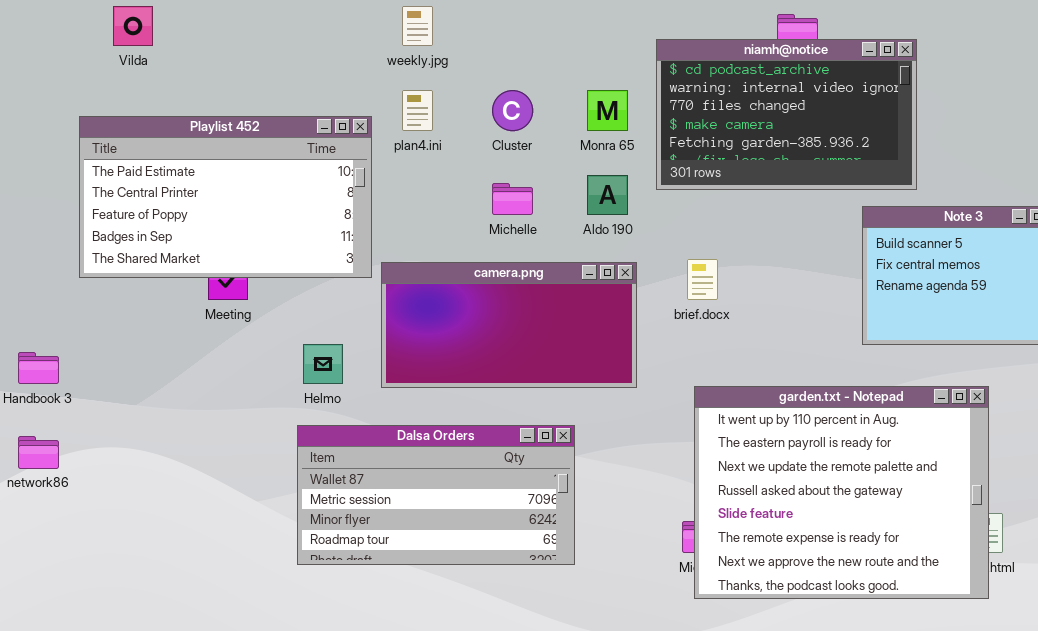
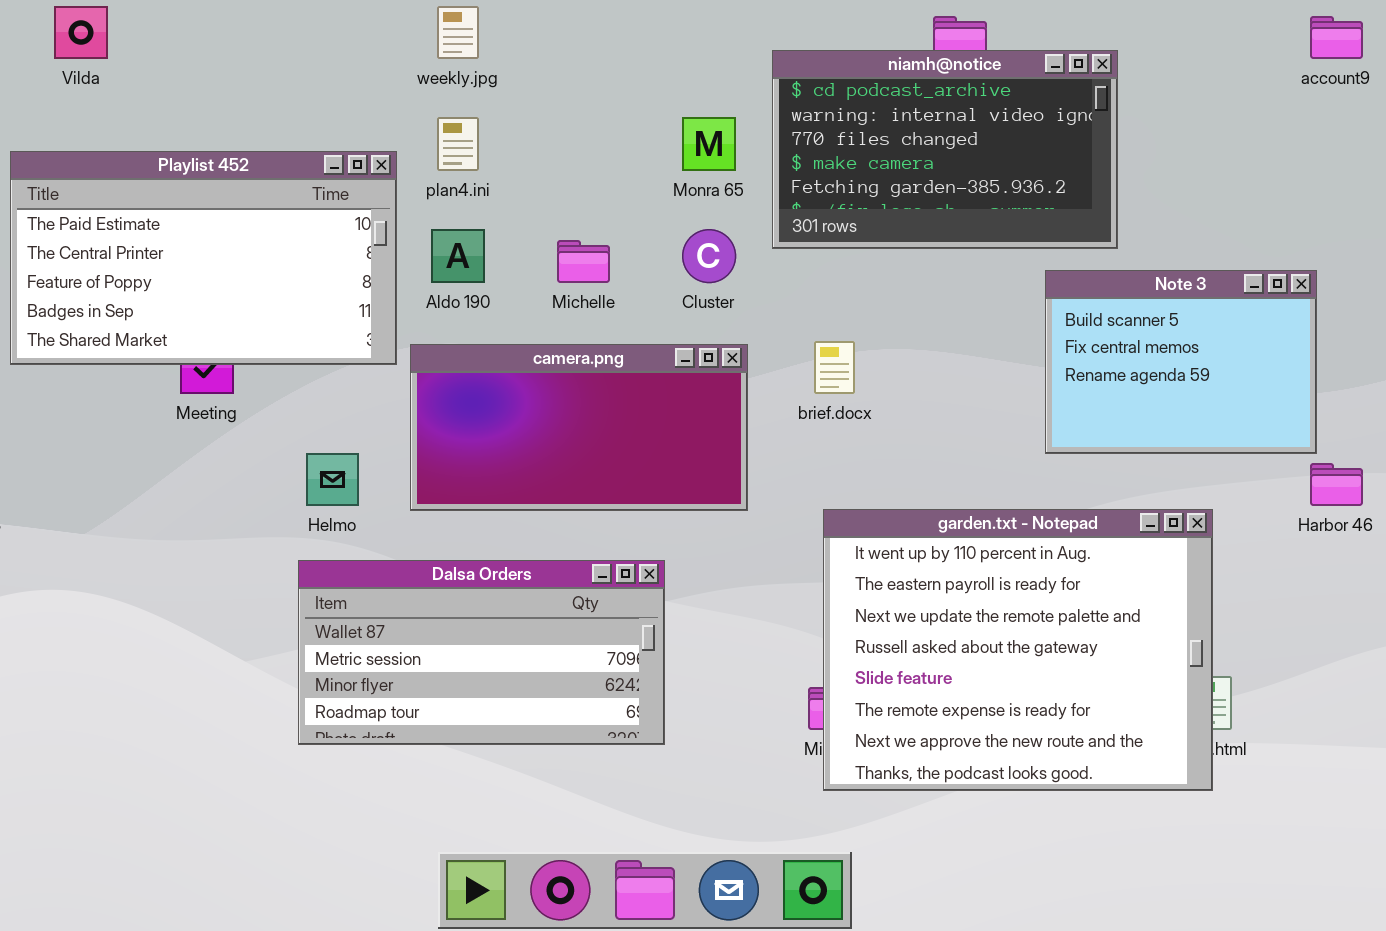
Cluster: [492,90,533,131] -> [682,229,736,283], moved
Aldo 190: [587,175,628,215] -> [431,229,485,283], moved

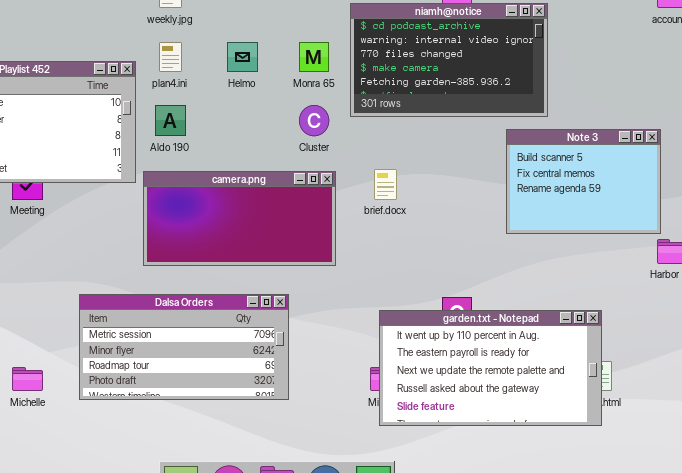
Michelle: [557,240,610,283] -> [12,367,43,391], moved
Helmo: [306,453,359,506] -> [227,42,258,72], moved
garden.txt - Notepad: [823,509,1213,791] -> [379,310,602,426], resized
Dalsa Orders: [298,560,665,745] -> [79,294,289,400], scrolled down 1 row

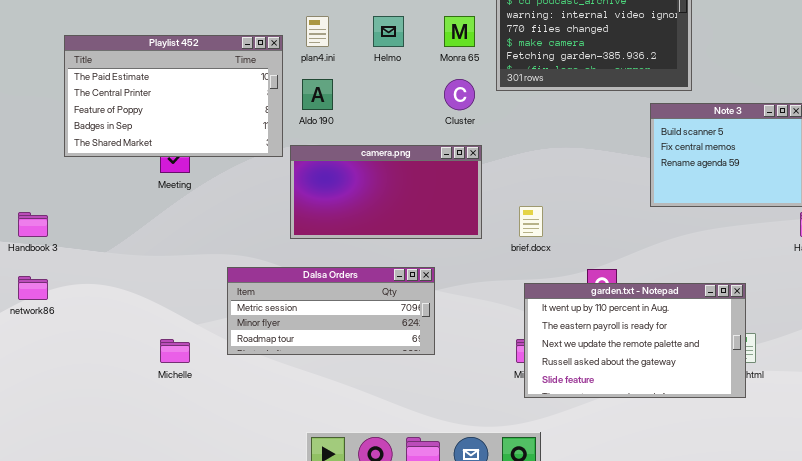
brief.docx: [374,169,397,200] -> [519,206,543,237], moved
Dalsa Orders: [79,294,289,400] -> [227,267,435,355], resized

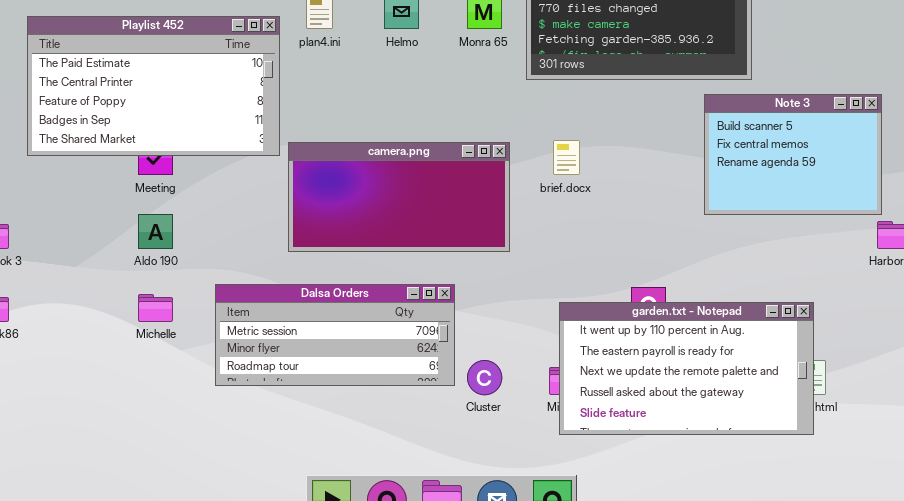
Aldo 190: [302,79,333,110] -> [138,214,173,249], moved
Cluster: [444,79,475,110] -> [467,360,502,395], moved
brief.docx: [519,206,543,237] -> [553,140,580,175], moved
Michelle: [160,339,190,363] -> [138,294,173,322], moved

